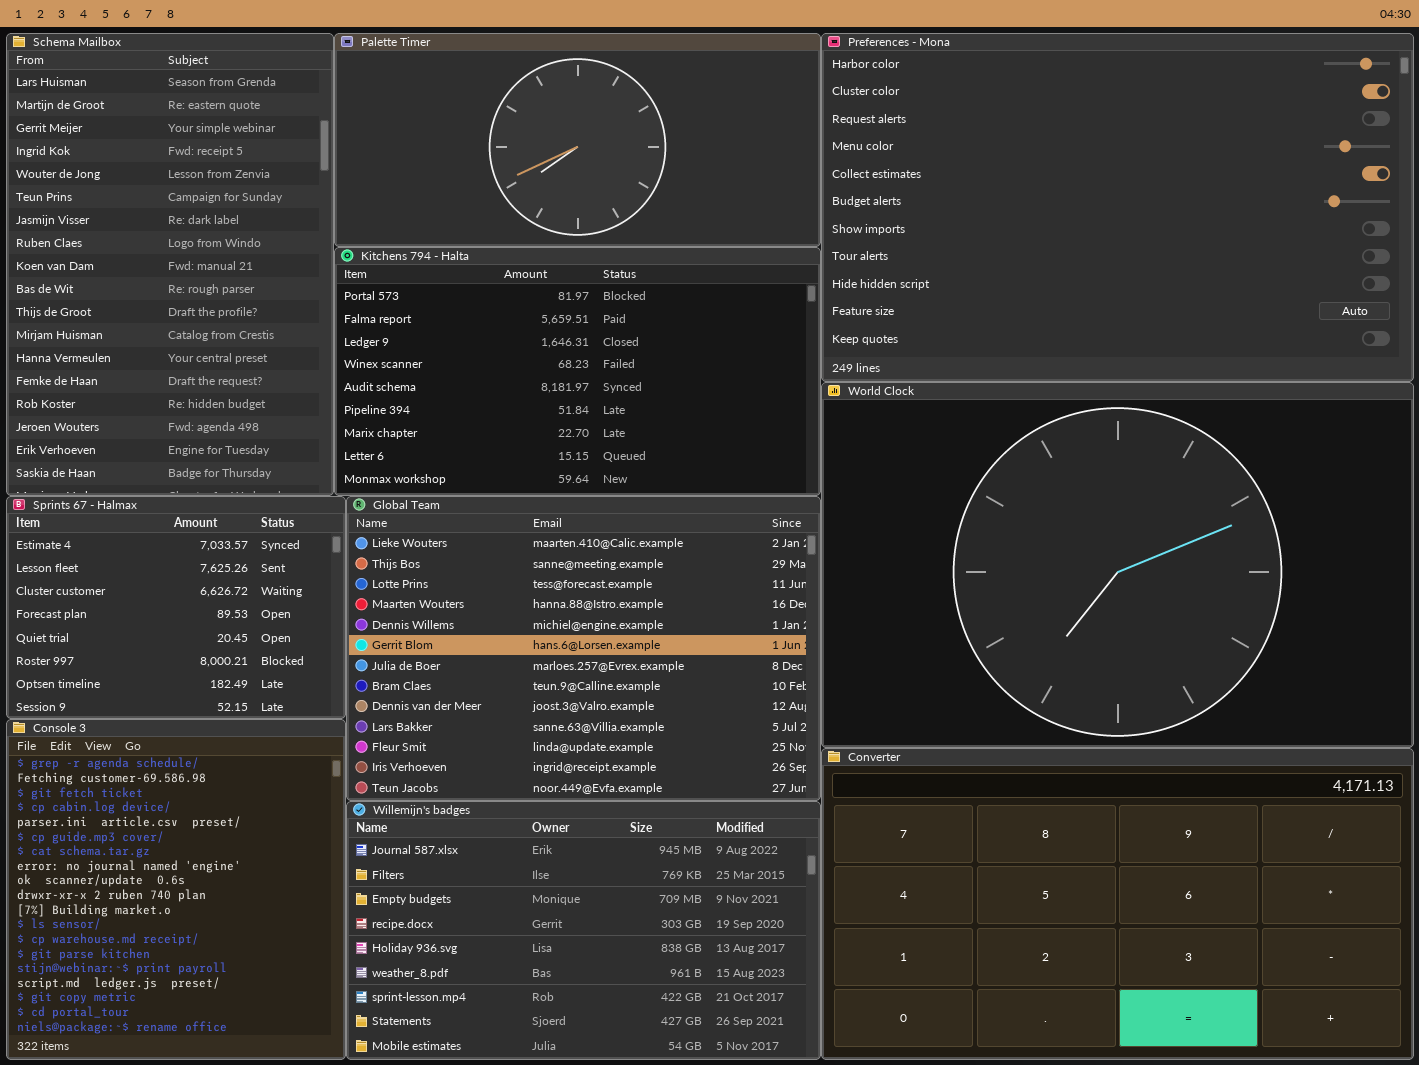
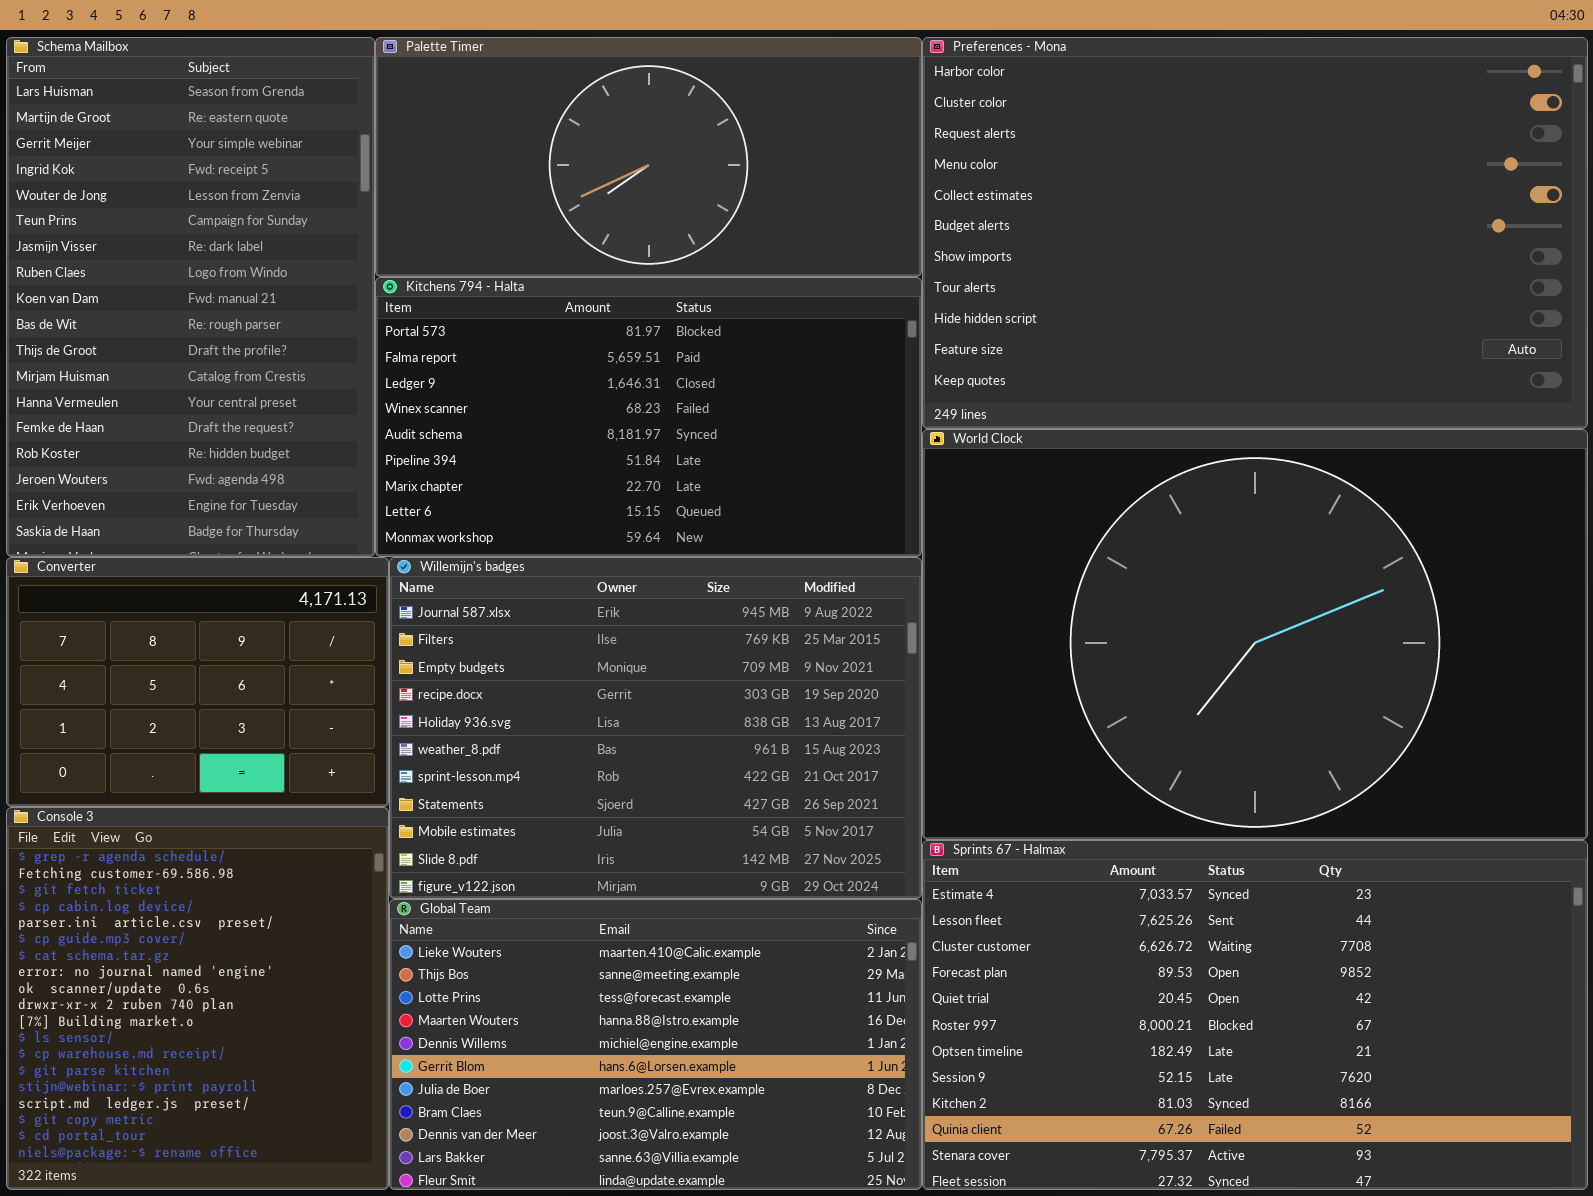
Sprints 67 - Halmax: [6,496,346,719] -> [922,840,1588,1190], moved, resized
Global Team: [346,496,821,801] -> [389,899,922,1190], moved, resized
Converter: [821,748,1414,1060] -> [6,557,389,807], moved, resized
Willemijn's badges: [346,801,821,1060] -> [389,557,922,899], moved, resized

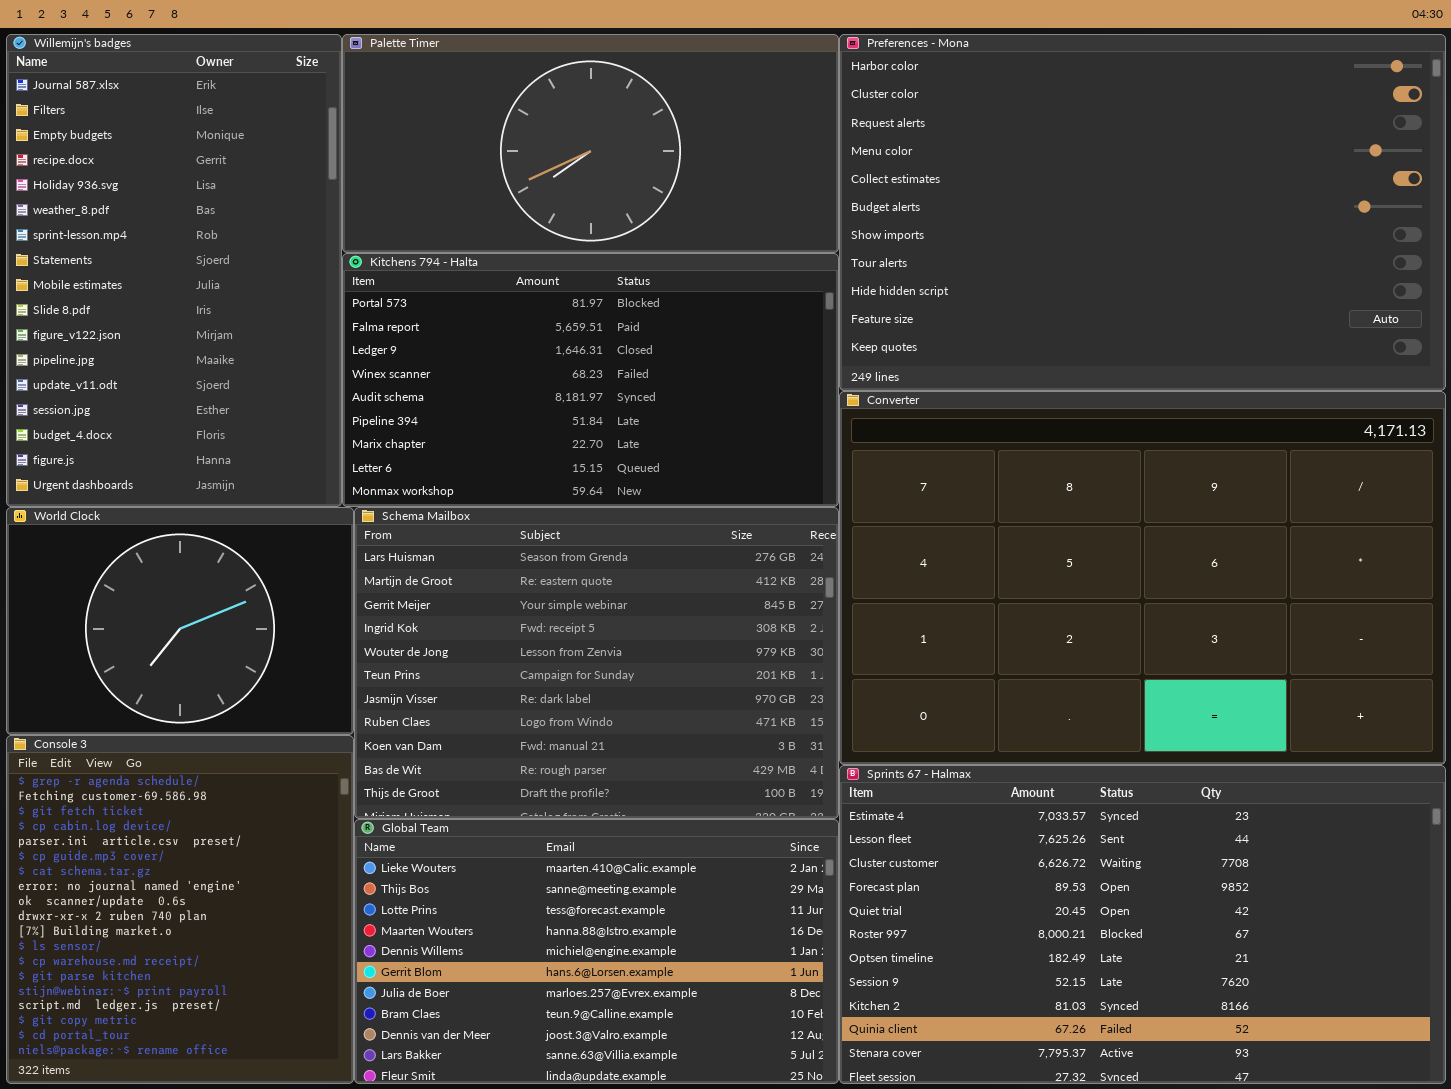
Schema Mailbox: [6,37,375,557] -> [354,507,839,819], moved, resized
World Clock: [922,429,1588,840] -> [6,507,354,735], moved, resized
Converter: [6,557,389,807] -> [839,391,1446,765], moved, resized
Willemijn's badges: [389,557,922,899] -> [6,34,342,507], moved, resized

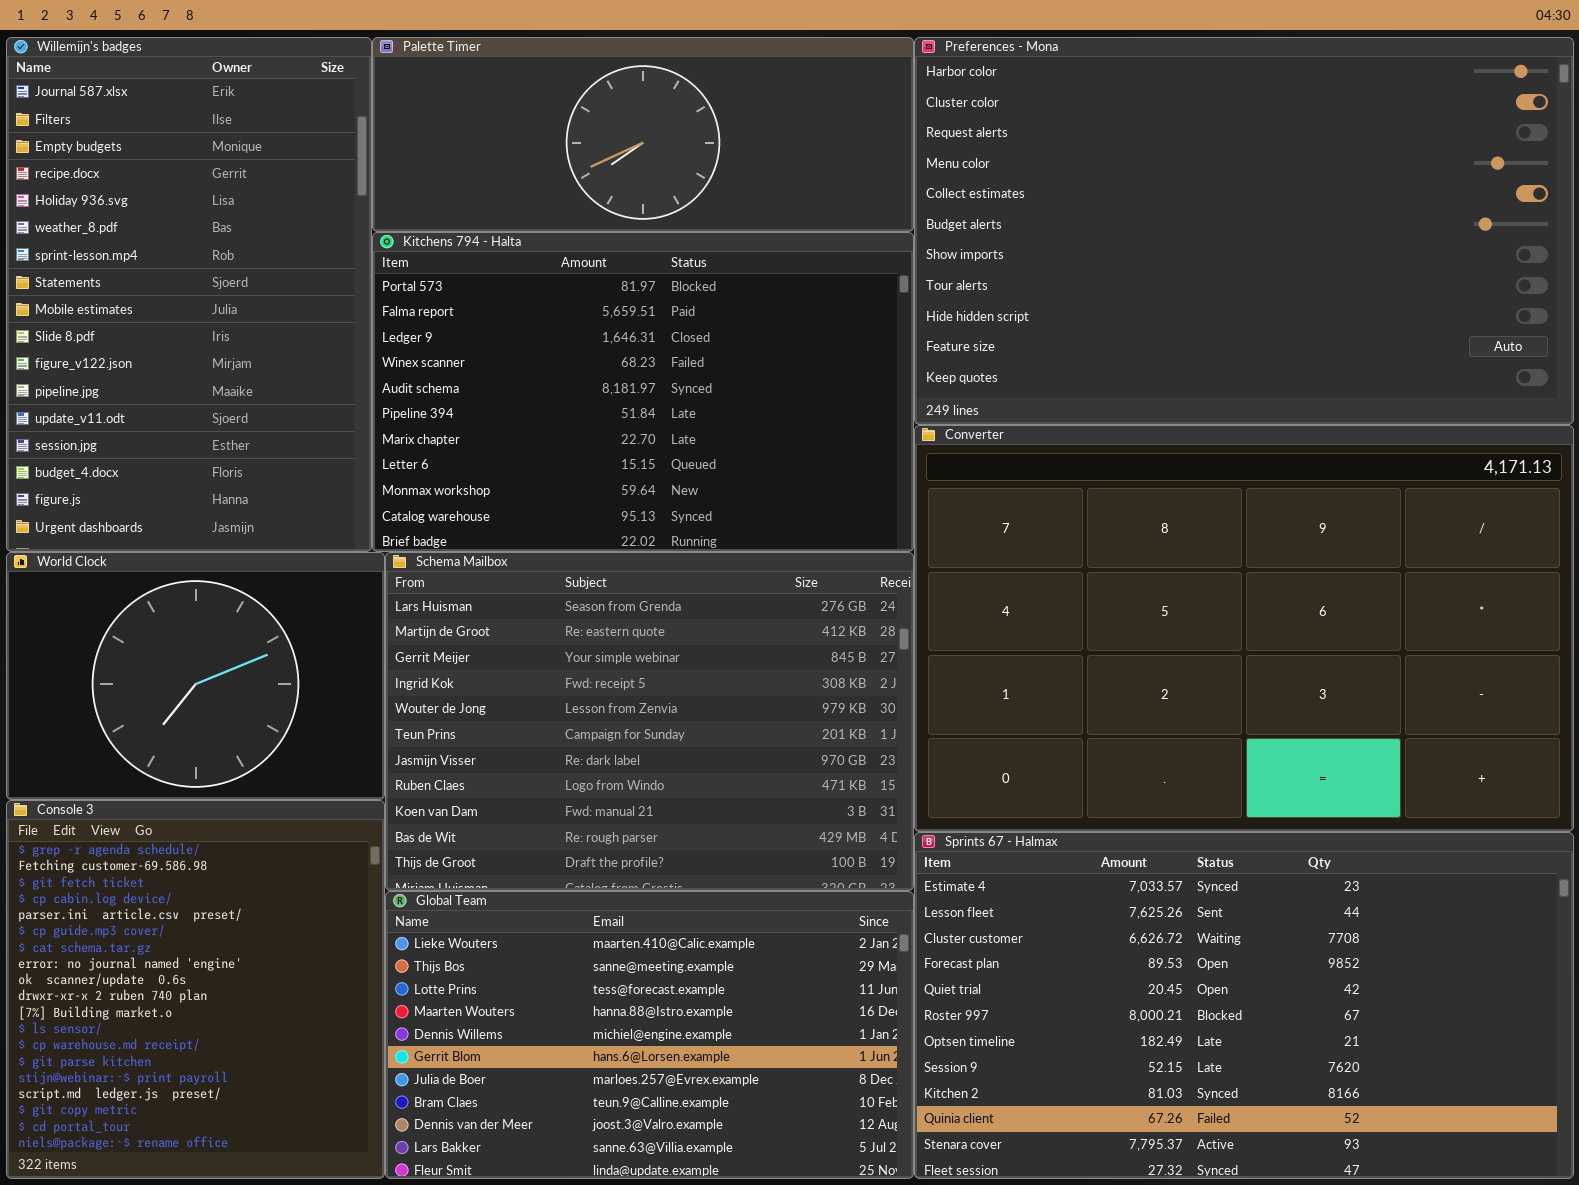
Palette Timer: [342,34,839,253] -> [372,37,914,232], resized
Kitchens 794 - Halta: [342,253,839,507] -> [372,232,914,552], resized

